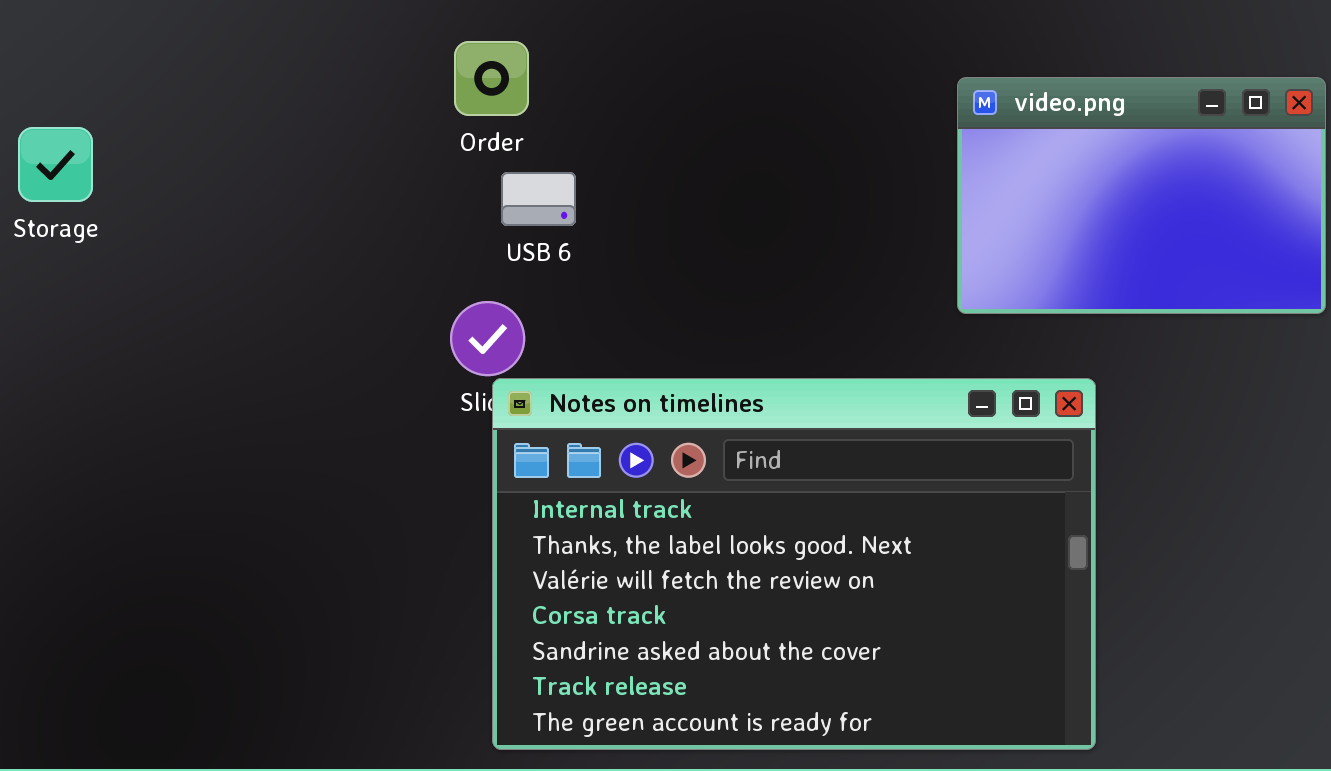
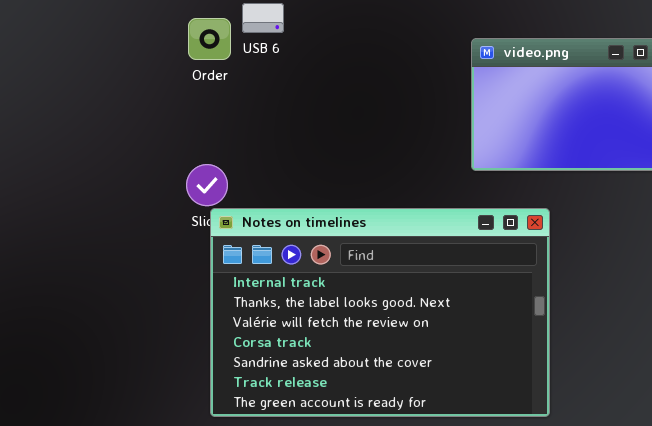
USB 6: [501,172,576,226] -> [242,3,284,33], moved

